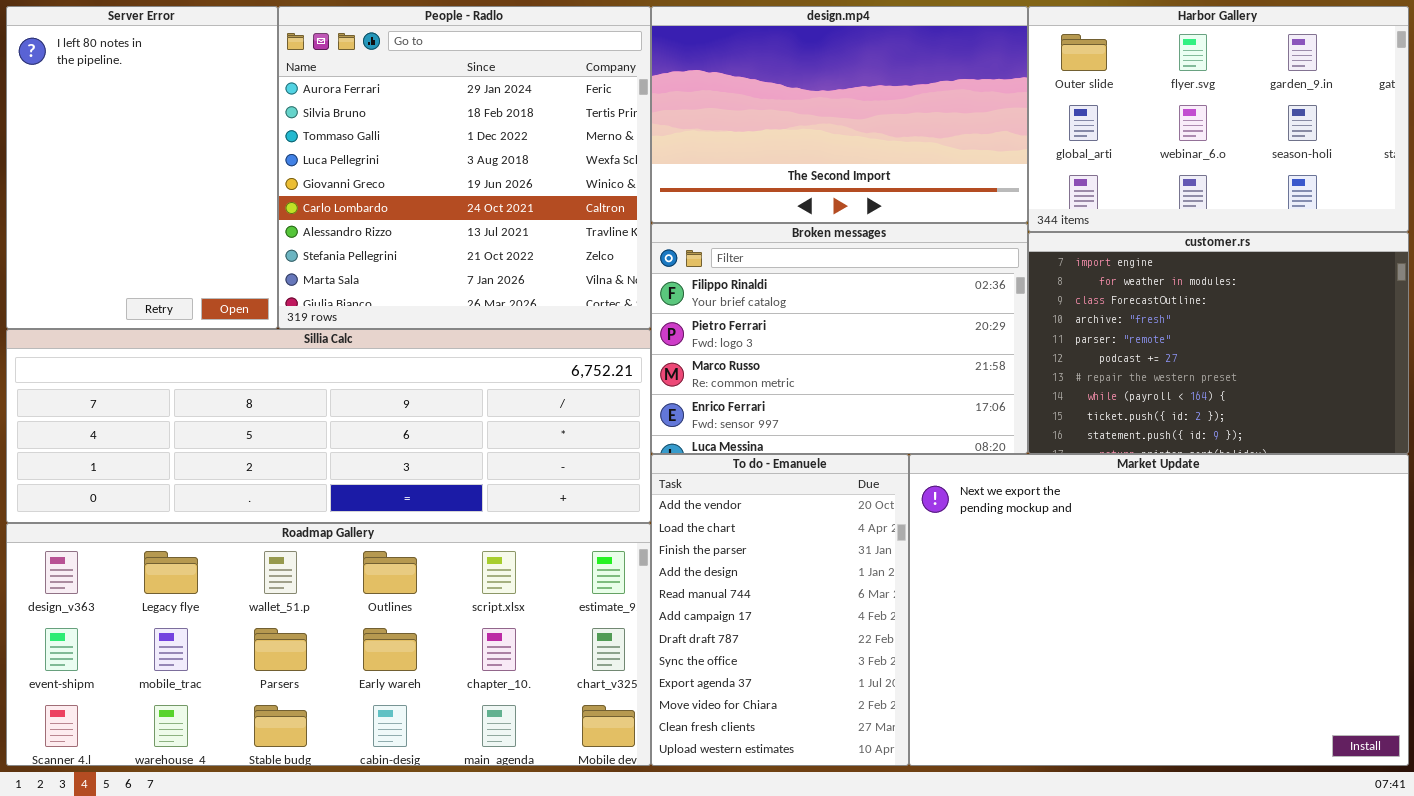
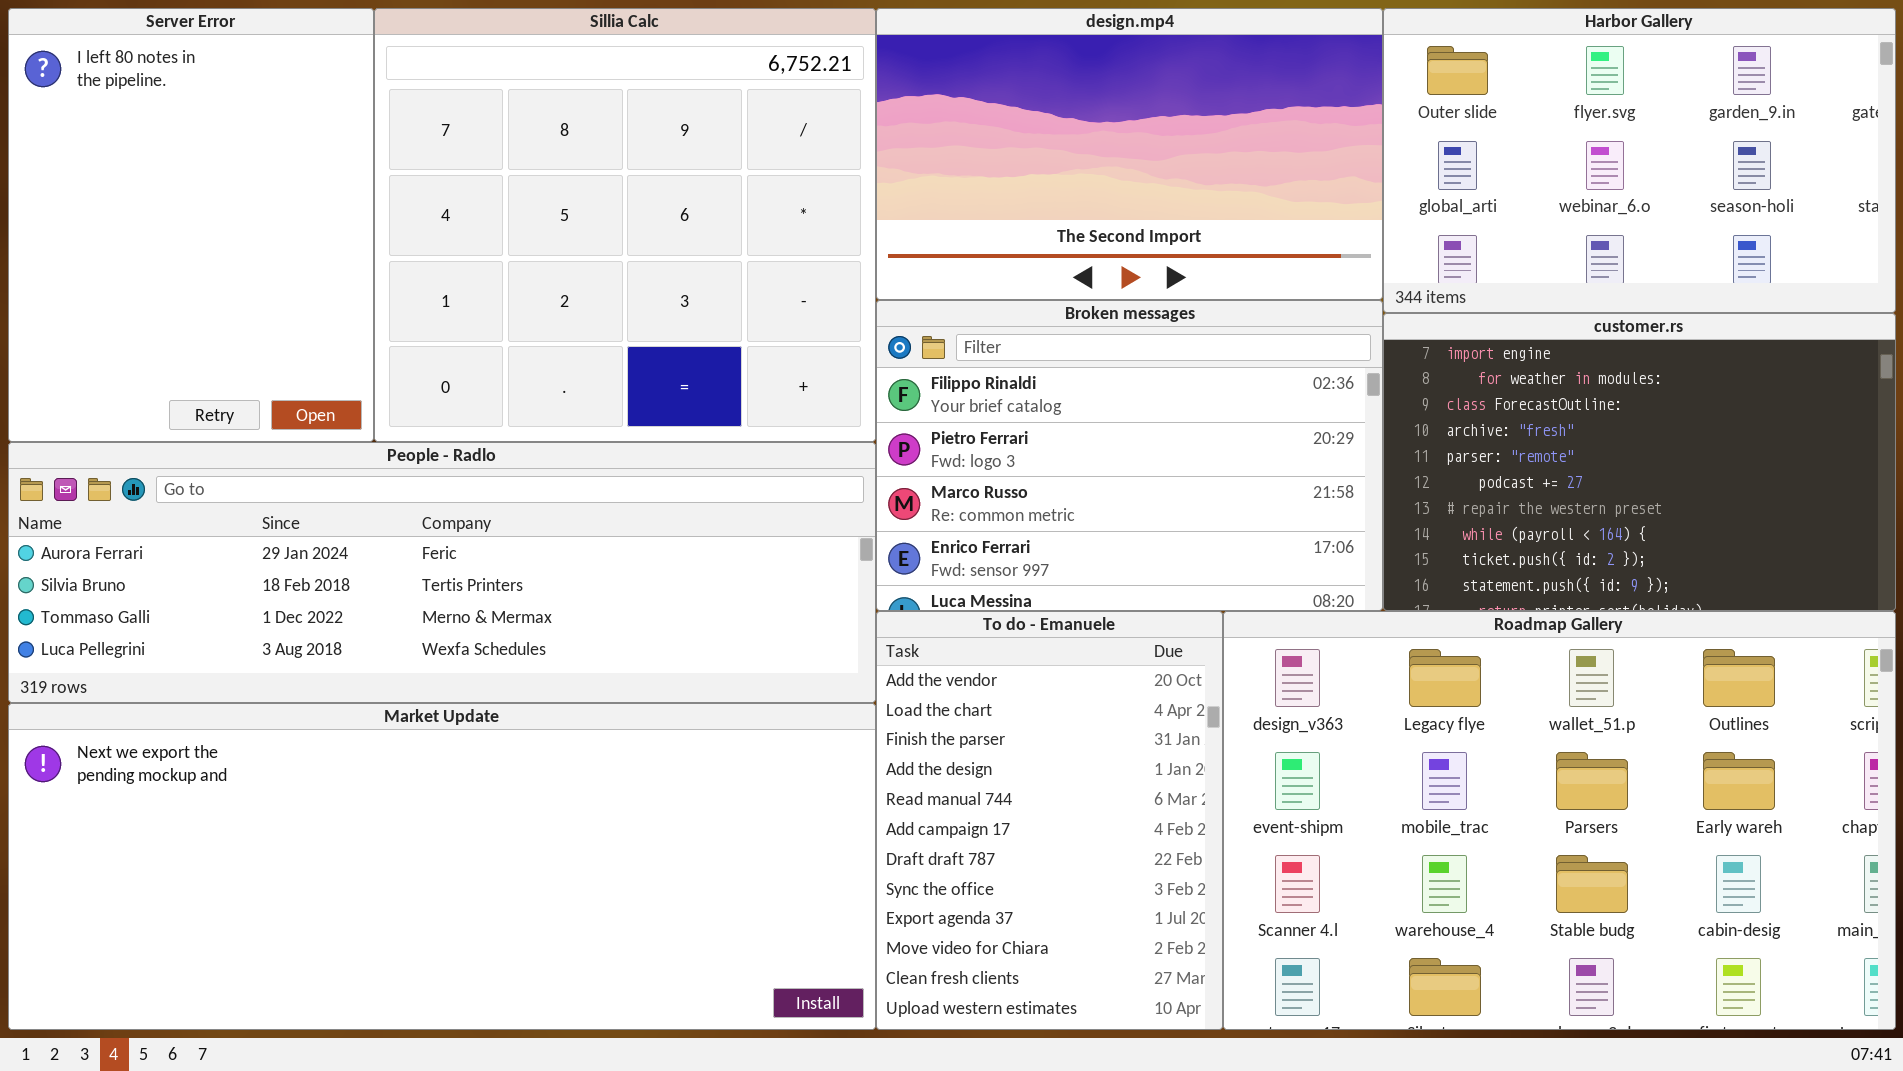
People - Radlo: [278,6,651,329] -> [8,442,876,703], moved, resized
Sillia Calc: [6,329,651,523] -> [374,8,876,442], moved, resized
Market Update: [909,454,1409,766] -> [8,703,876,1030], moved, resized
Roadmap Gallery: [6,523,651,766] -> [1223,611,1896,1030], moved, resized

